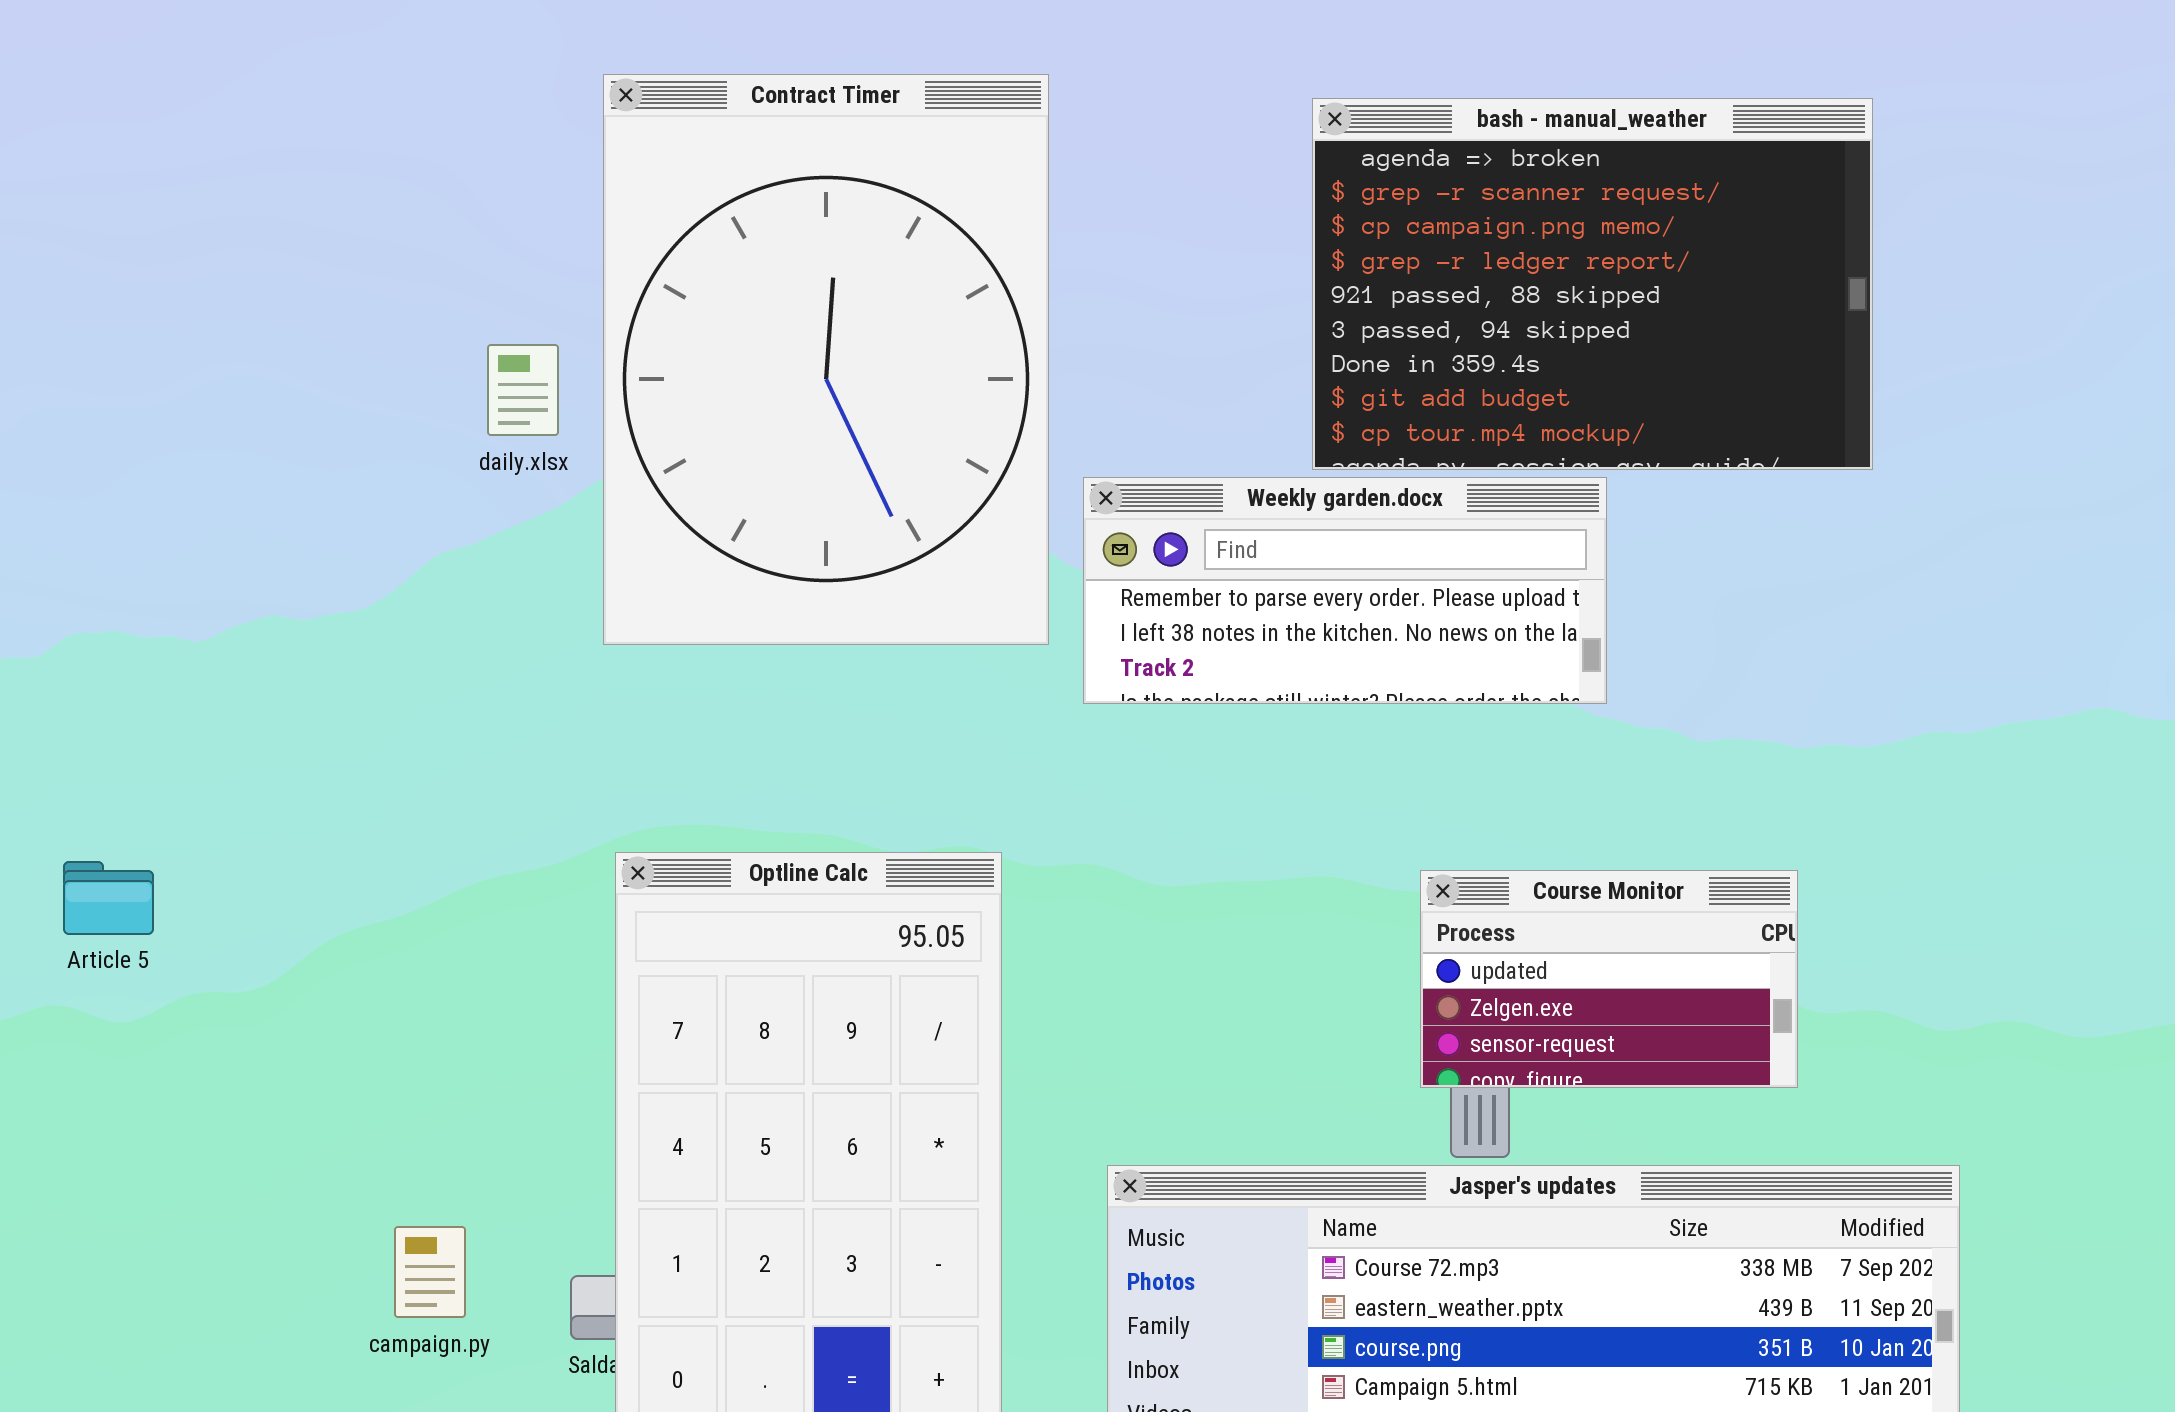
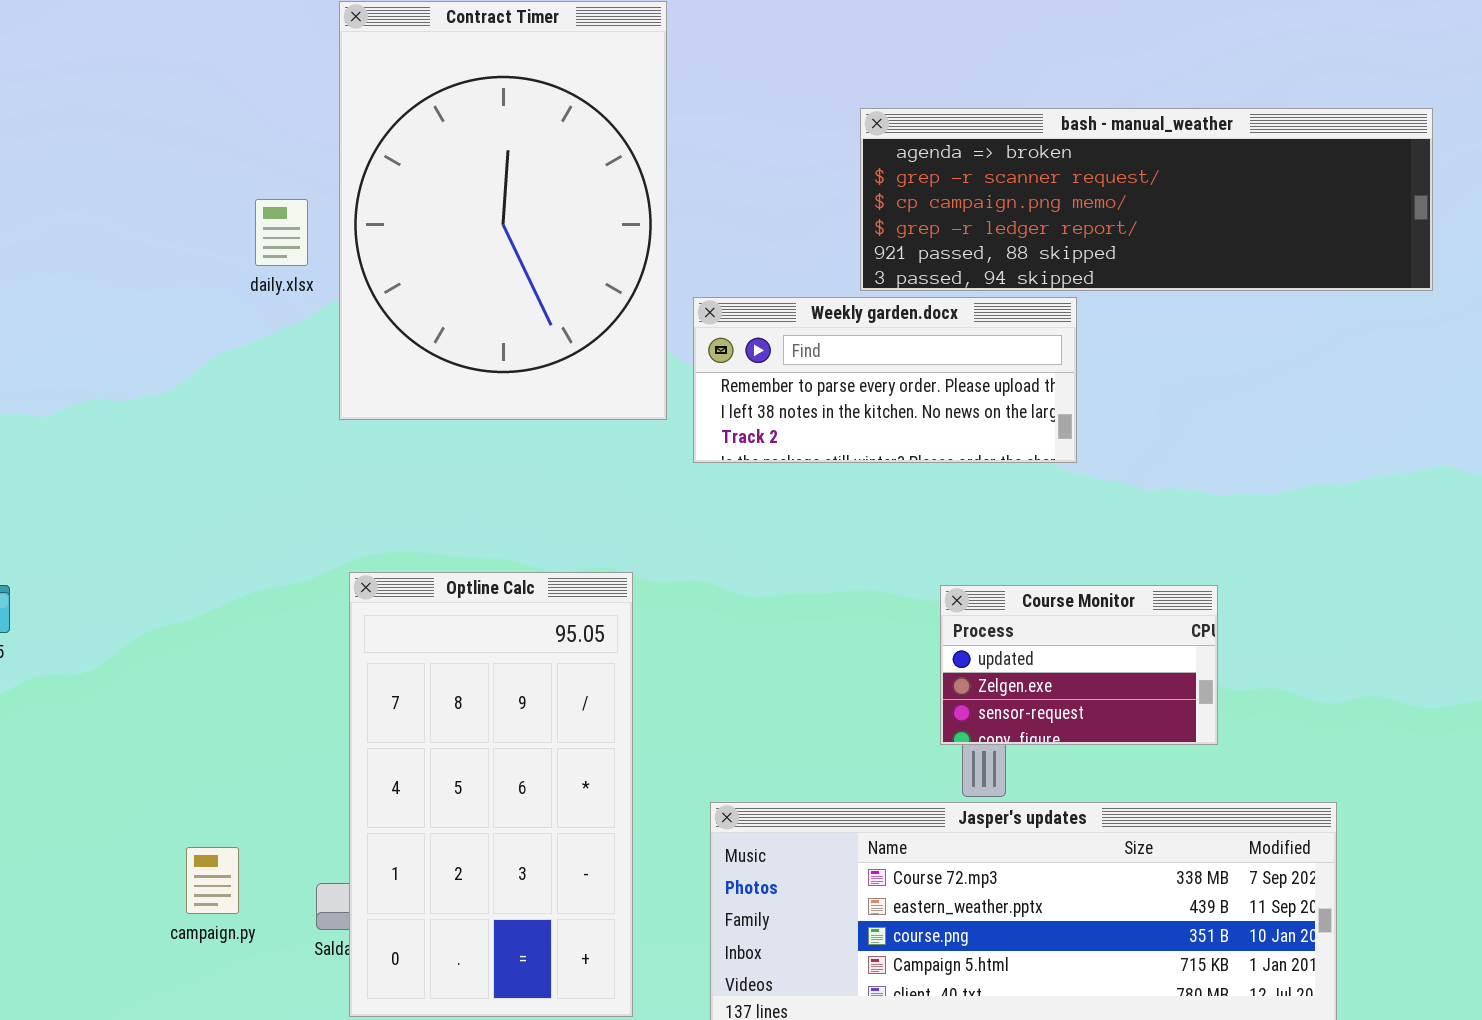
bash - manual_weather: [1312,98,1873,470] -> [860,108,1433,291], resized

